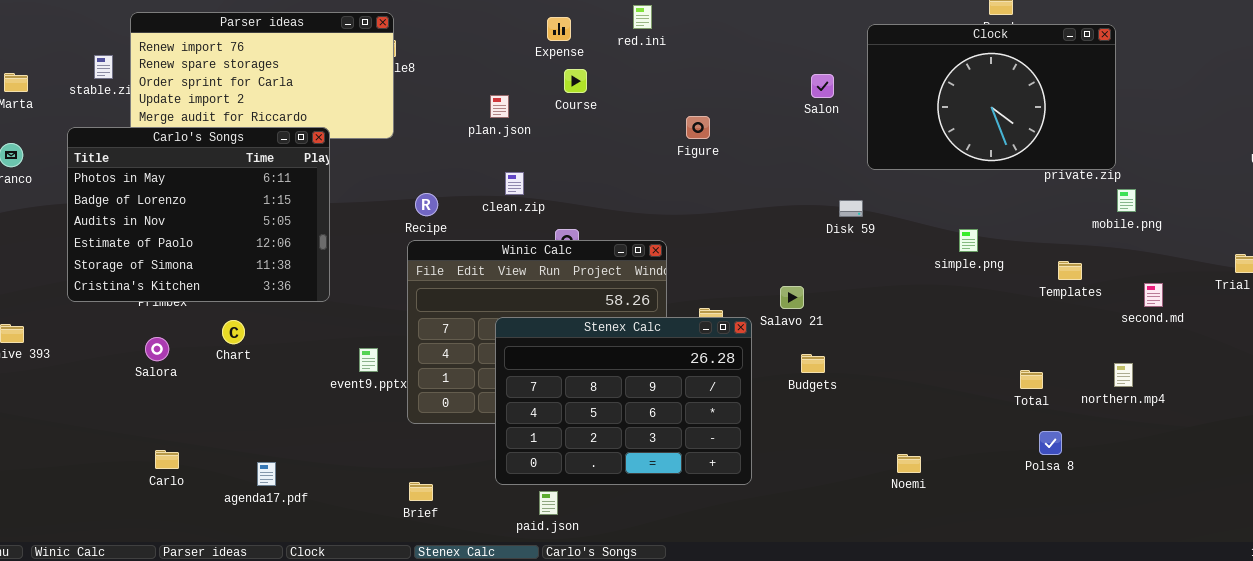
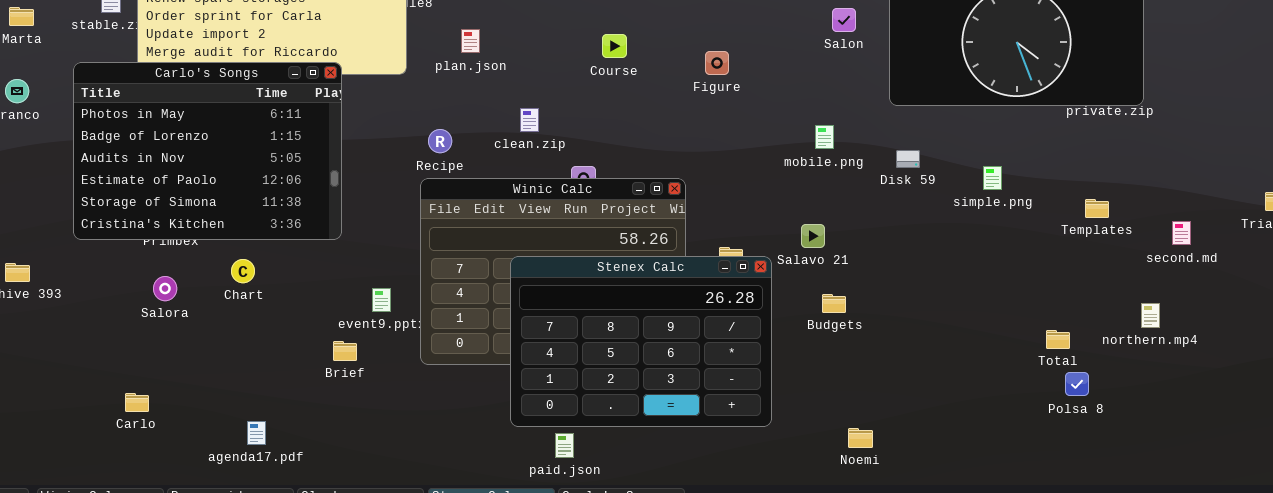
Course: [564,69,587,93] -> [602,34,627,58], moved
plan.json: [490,95,509,118] -> [461,29,480,53], moved
mobile.png: [1117,189,1136,212] -> [815,125,834,149], moved
Disk 59: [839,200,863,217] -> [896,150,920,168], moved
Total: [1020,370,1043,389] -> [1046,330,1070,349], moved
Carlo: [155,450,179,469] -> [125,393,149,412], moved
Noemi: [897,454,921,473] -> [848,428,873,448], moved
agenda17.pdf: [257,462,276,486] -> [247,421,266,445], moved
Brief: [409,482,433,501] -> [333,341,357,361], moved

